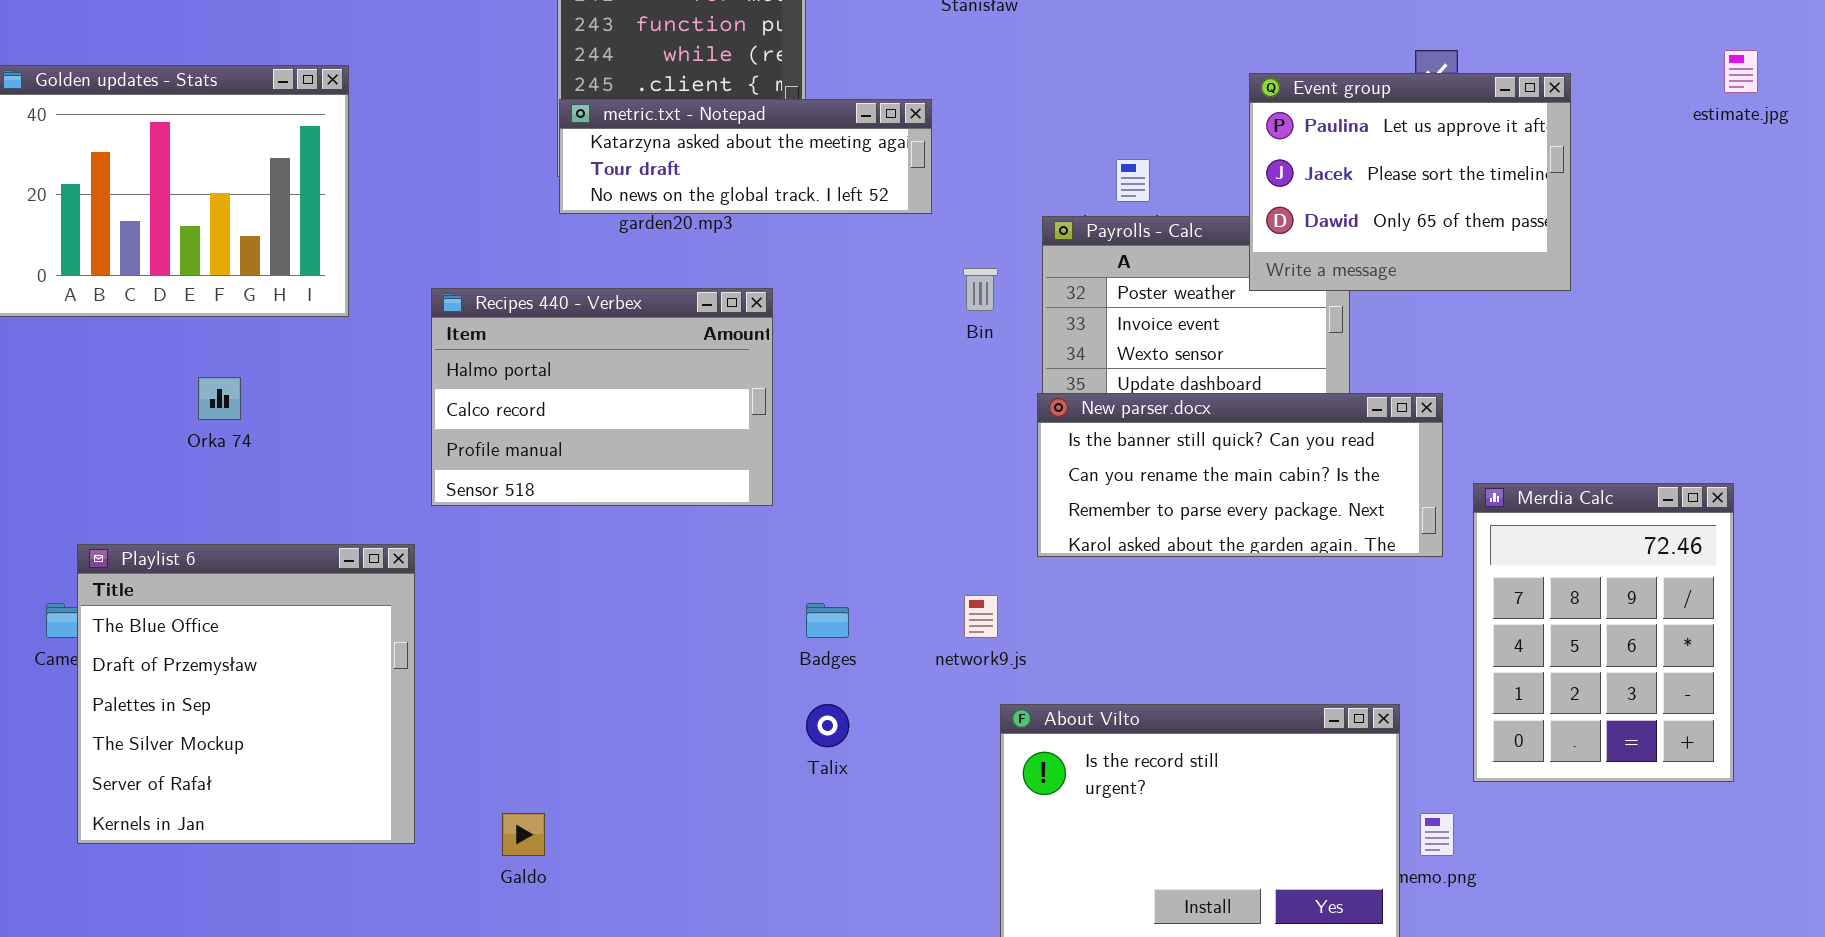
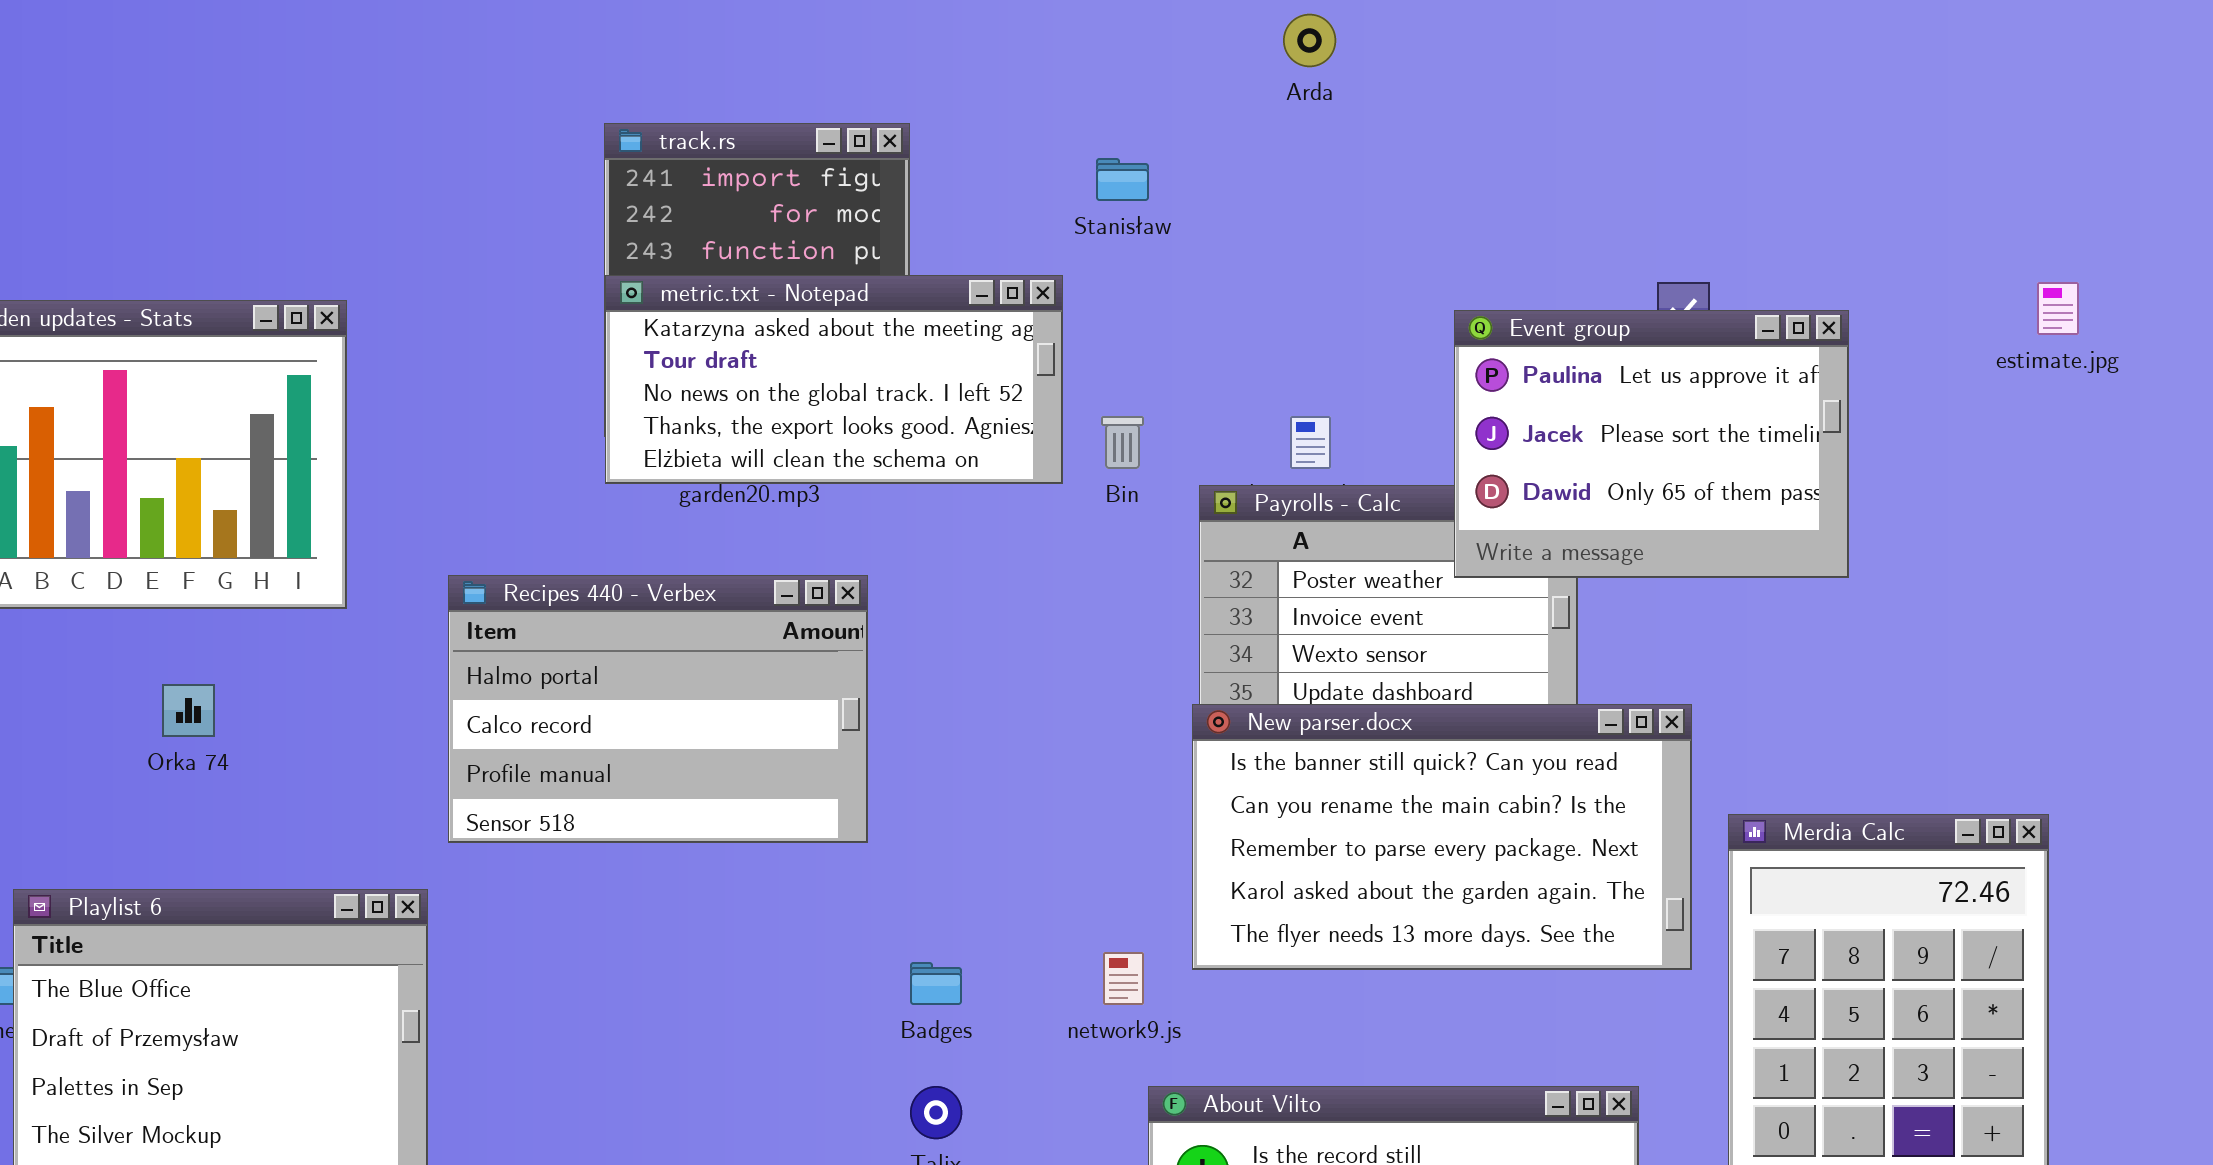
metric.txt - Notepad: [559,99,932,214] -> [605,275,1063,484], resized
Bin: [963,268,998,311] -> [1101,416,1144,469], moved
New parser.docx: [1037,393,1443,557] -> [1192,704,1692,970], resized

